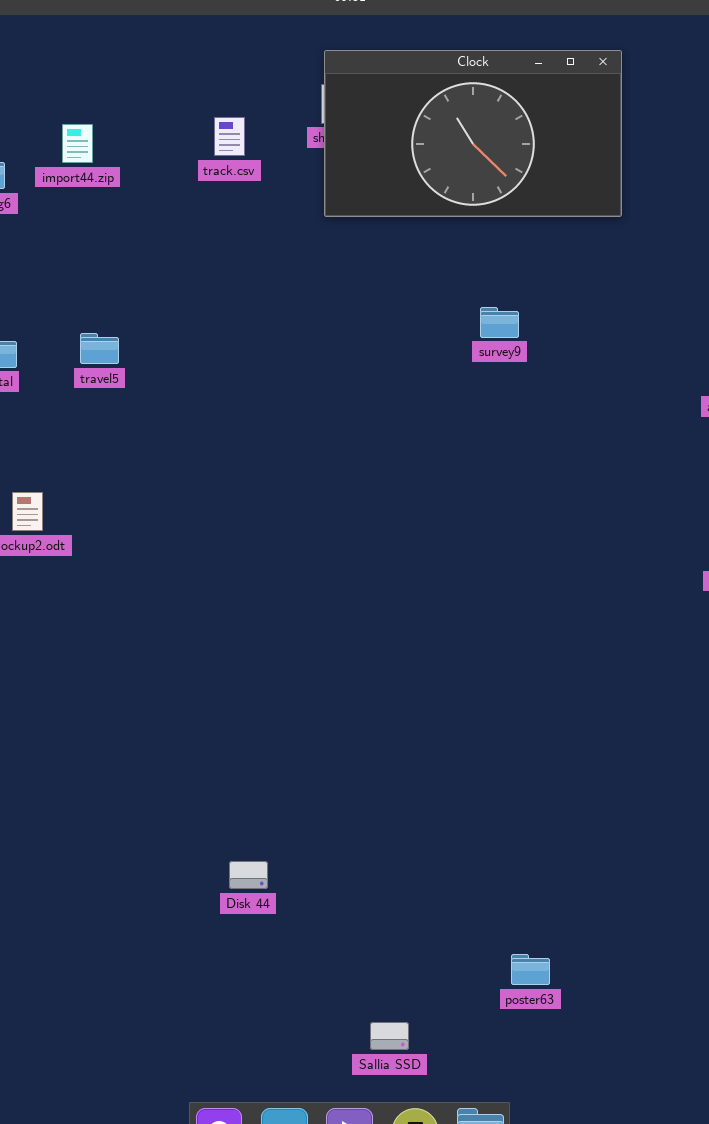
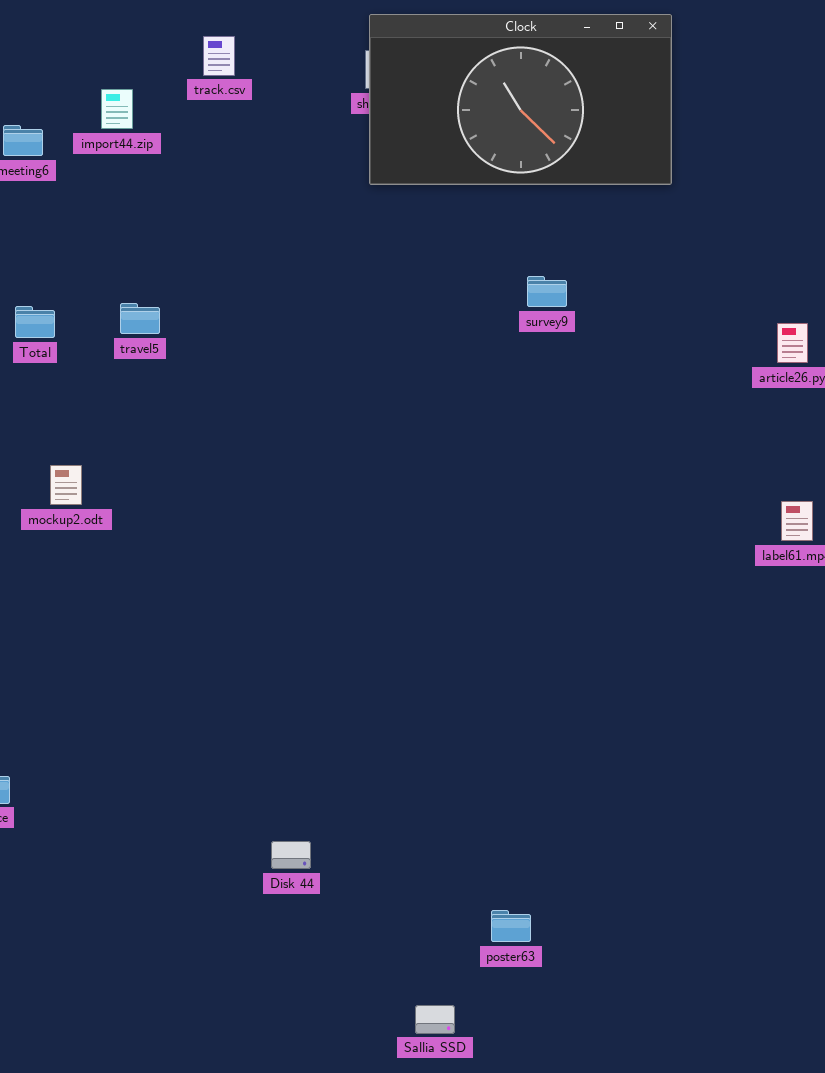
track.csv: [214,117,245,156] -> [203,36,235,76], moved
poster63: [511,954,550,985] -> [491,910,531,942], moved

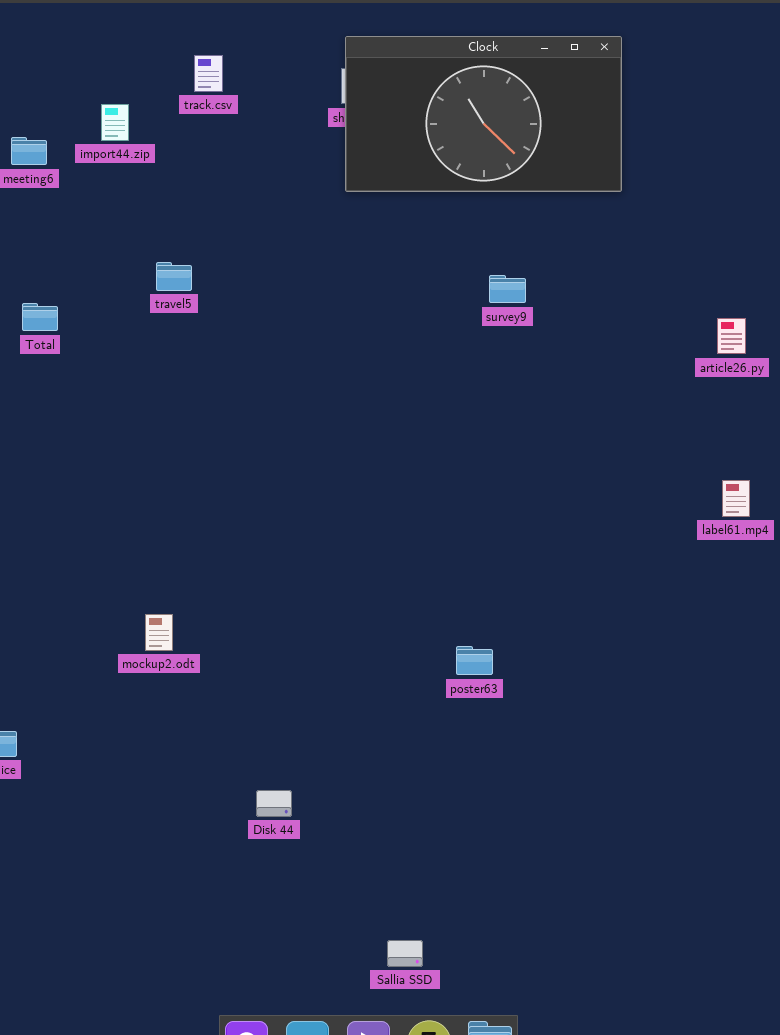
travel5: [120,303,160,334] -> [156,262,192,291], moved
mockup2.odt: [50,465,82,505] -> [145,614,173,651], moved
poster63: [491,910,531,942] -> [456,646,493,675], moved

